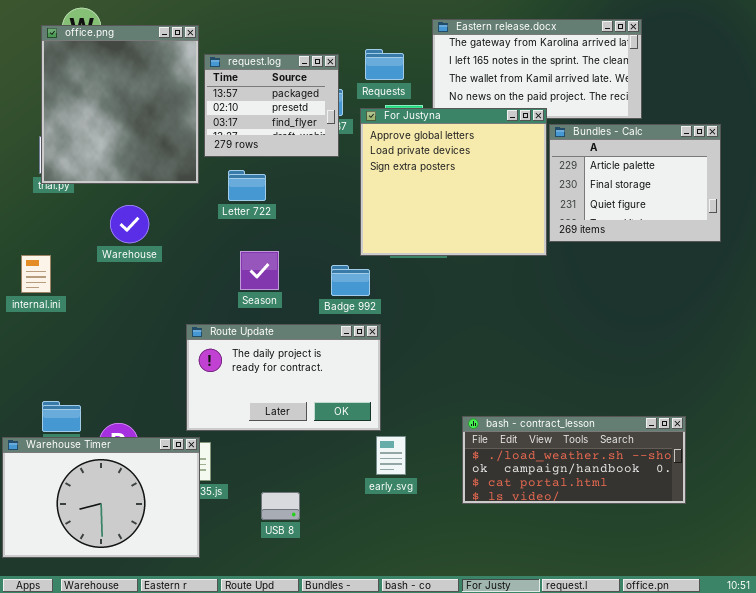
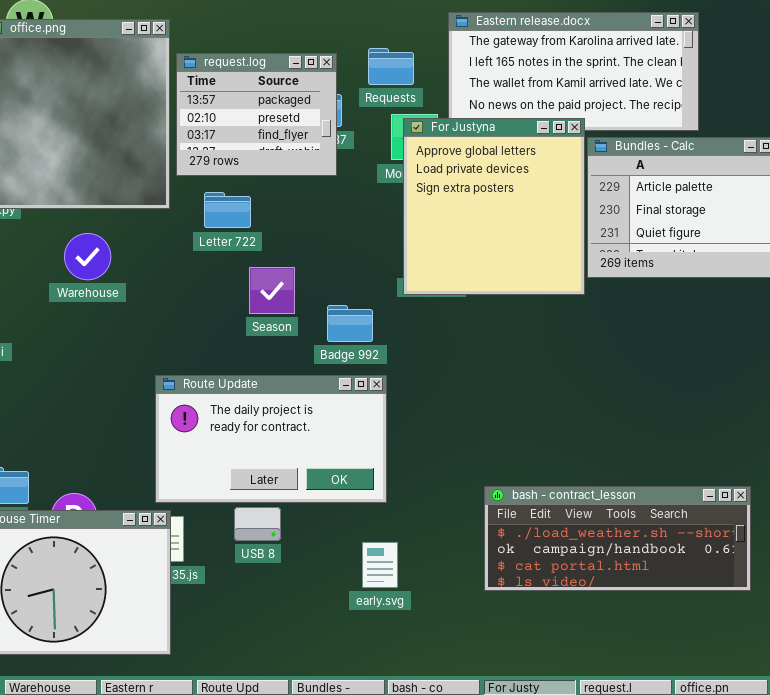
For Justyna: [360,108,547,256] -> [403,118,585,295], resized
Season: [240,251,279,290] -> [249,267,295,314], moved
early.svg: [376,436,406,475] -> [362,542,398,588], moved
USB 8: [261,492,300,520] -> [234,507,281,541], moved

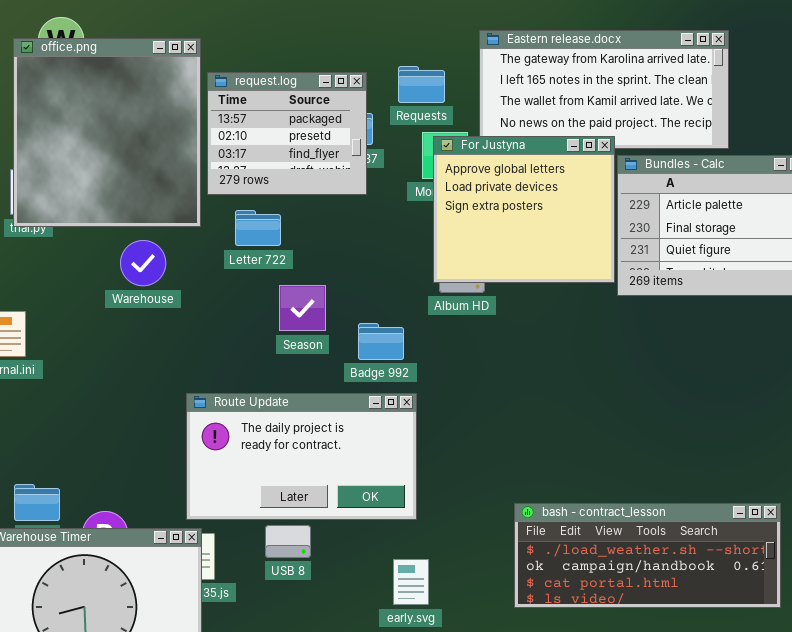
For Justyna: [403,118,585,295] -> [433,136,615,283], resized
Warehouse: [64,233,111,280] -> [120,240,166,286], moved

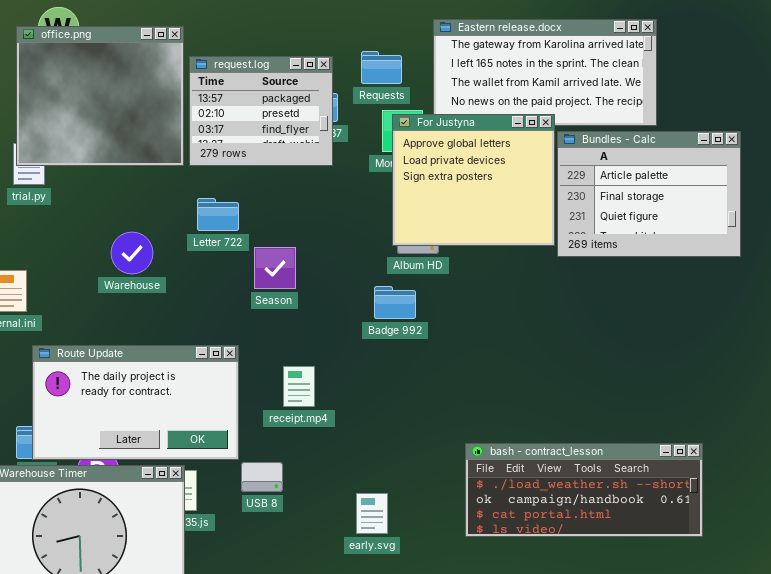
office.png: [13,38,201,227] -> [16,26,184,166], resized
Letter 722: [235,210,281,246] -> [197,198,239,231], moved
Warehouse: [120,240,166,286] -> [111,232,153,274], moved
Badge 992: [358,323,404,360] -> [374,286,416,319], moved
Route Update: [186,393,417,520] -> [32,345,239,460], moved

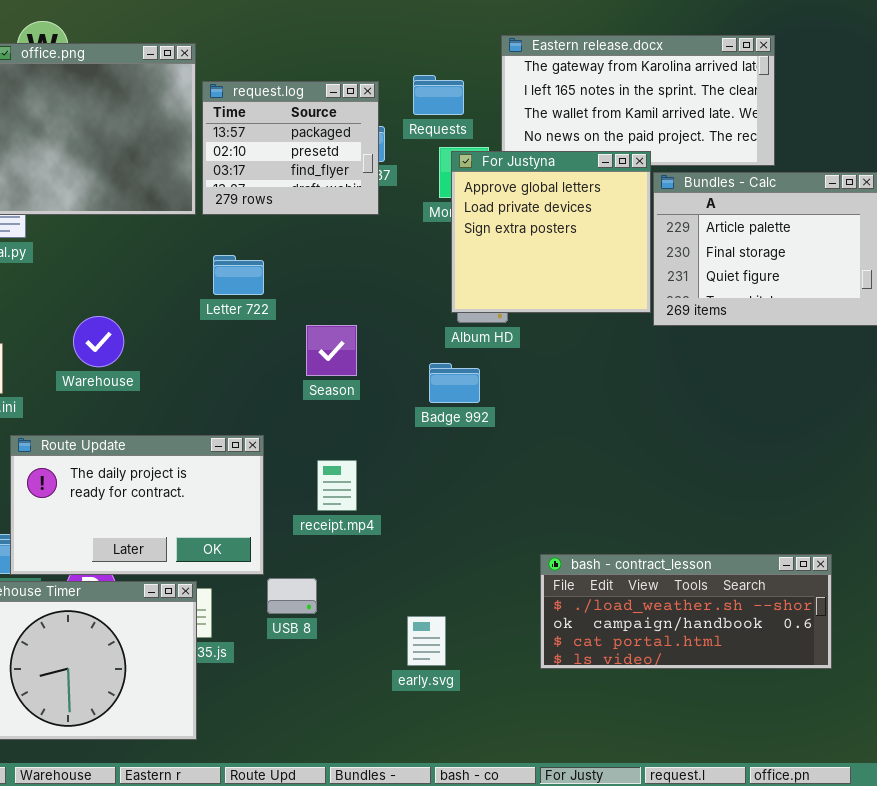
Warehouse: [111,232,153,274] -> [73,316,124,367], moved
Season: [254,247,296,289] -> [306,325,357,376], moved

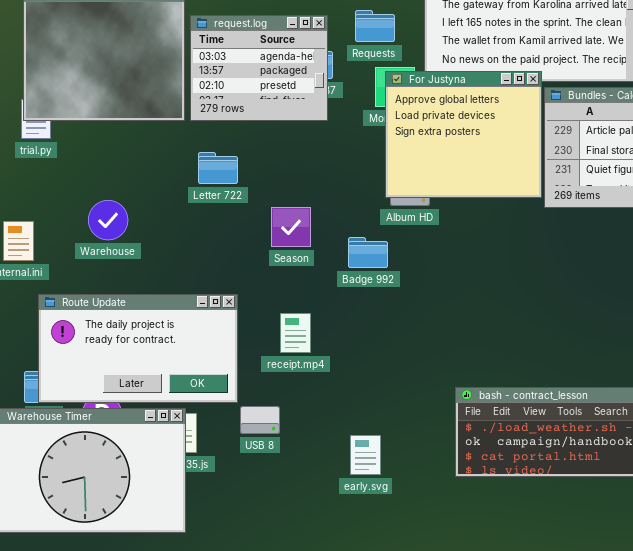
request.log: [202,81,379,215] -> [190,15,328,121], scrolled up 1 row
Badge 992: [429,363,480,403] -> [348,237,388,268], moved

